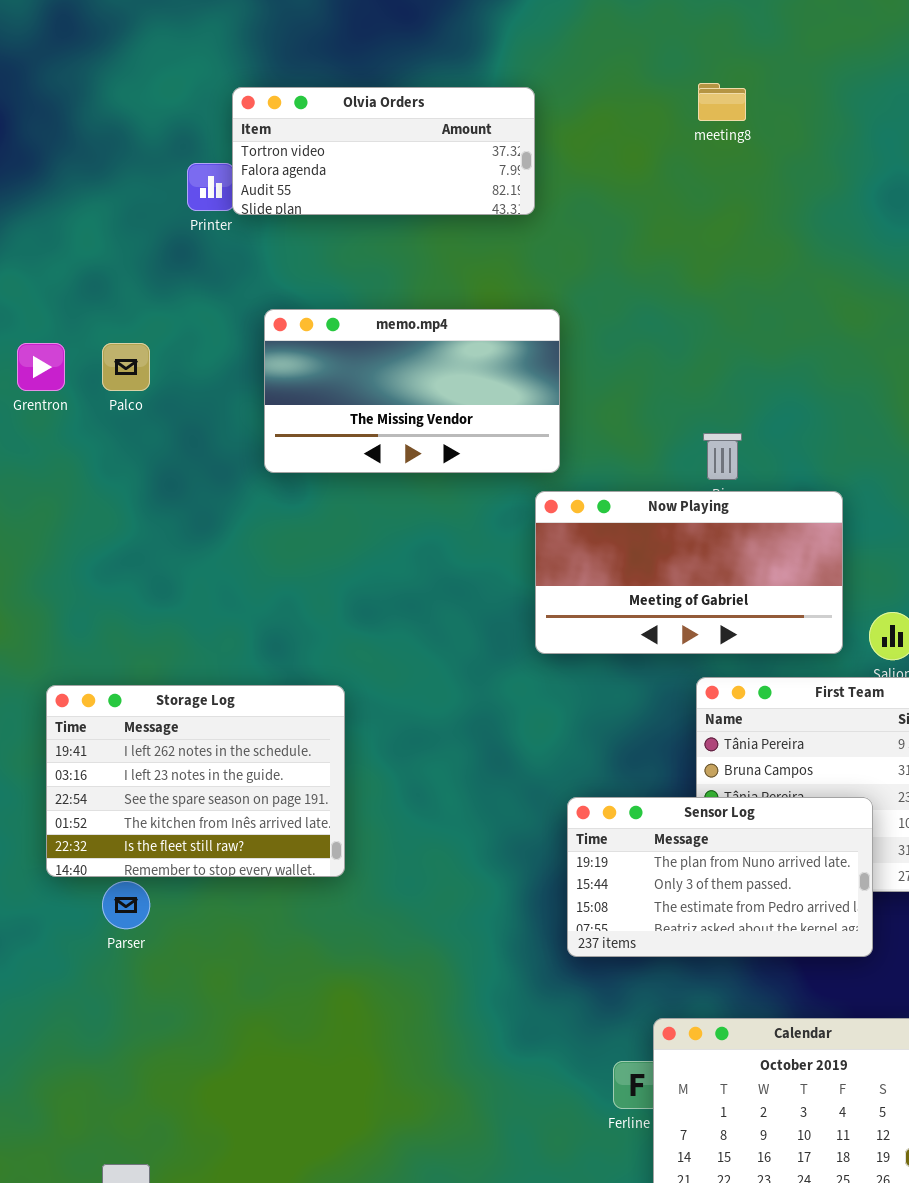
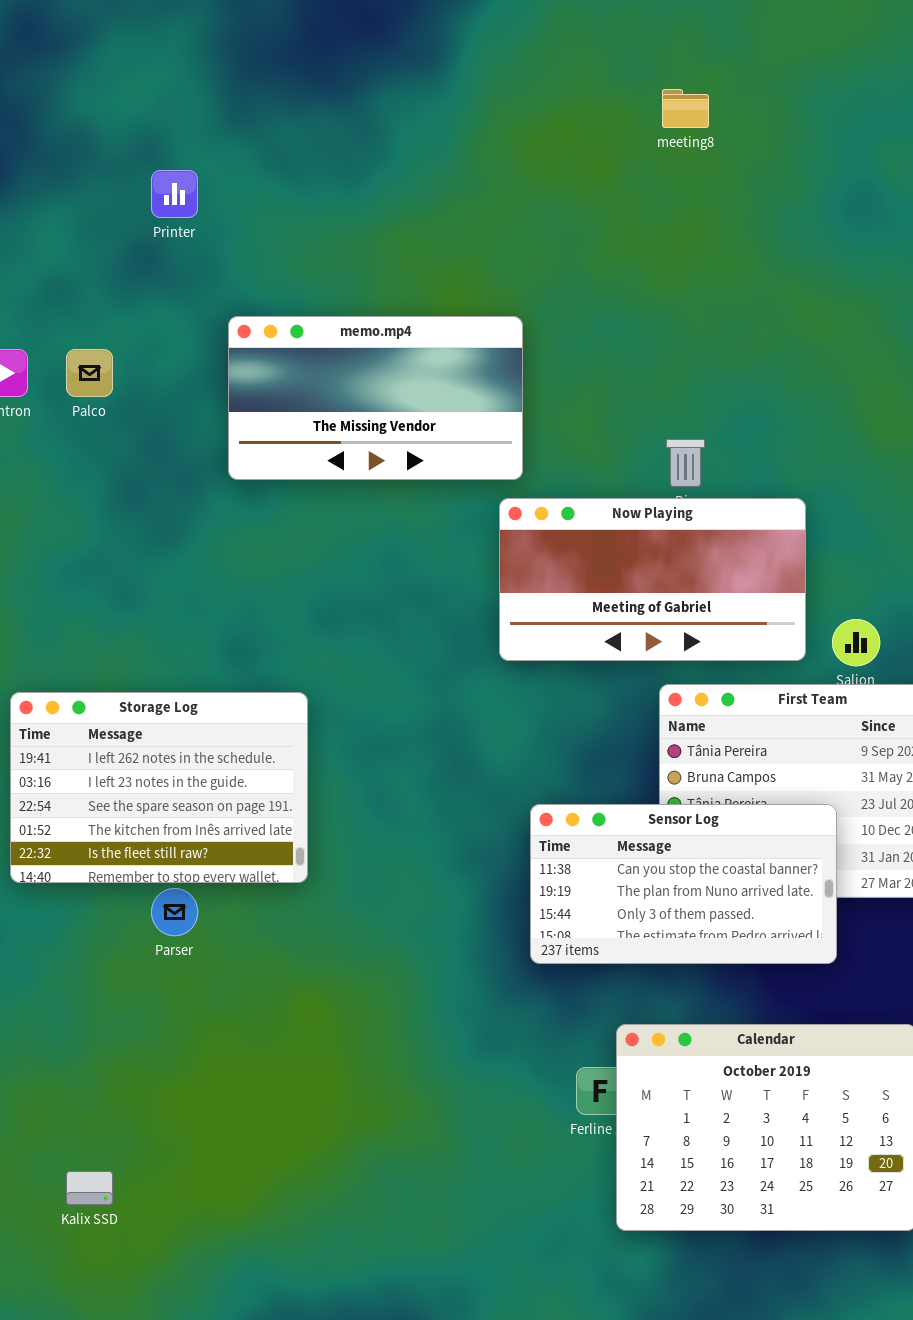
Olvia Orders: [232,87,535,215] -> none, closed
Sensor Log: [567,797,873,957] -> [530,804,837,964], scrolled up 1 row
Parser: [102,881,150,929] -> [151,888,198,936], moved

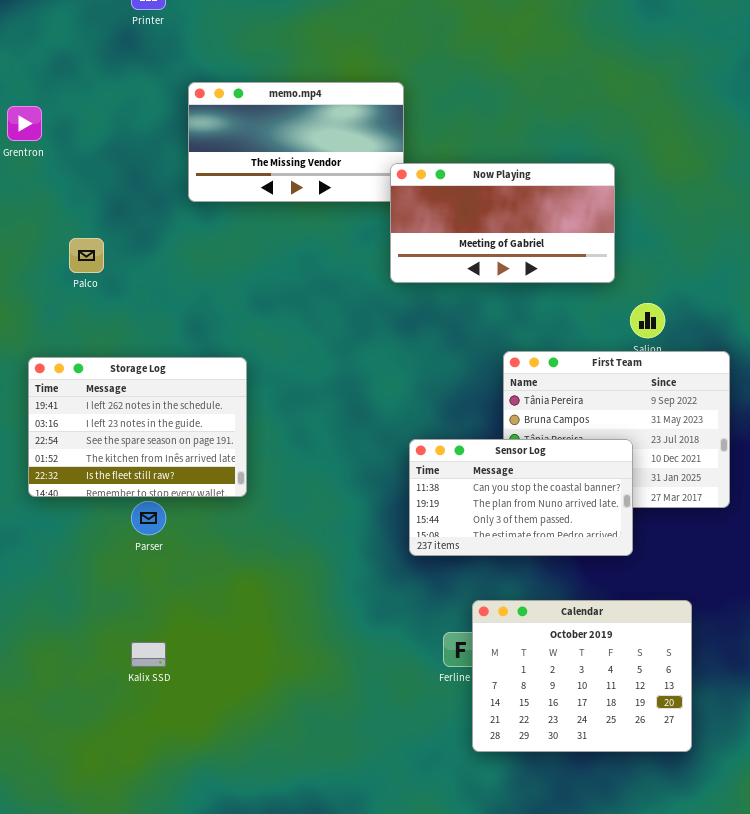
Palco: [66,349,113,397] -> [69,238,104,273], moved
Now Playing: [499,498,806,661] -> [390,163,615,283], moved
Kalix SSD: [66,1171,113,1205] -> [131,642,166,667], moved

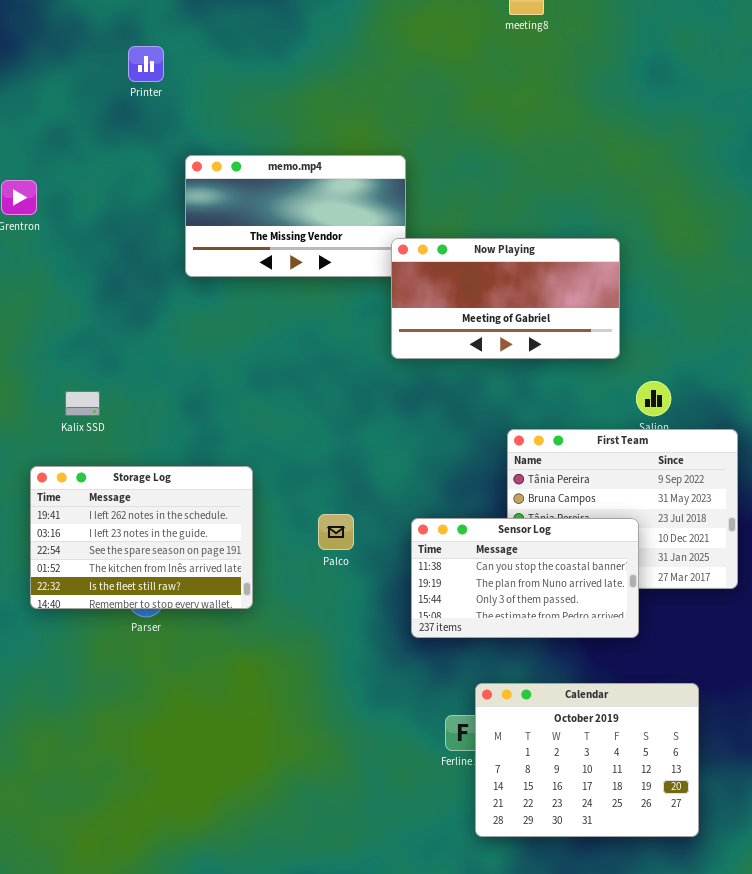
Palco: [69,238,104,273] -> [318,514,354,550], moved
Storage Log: [28,357,247,497] -> [30,466,253,609], moved
Kalix SSD: [131,642,166,667] -> [65,391,100,416], moved

